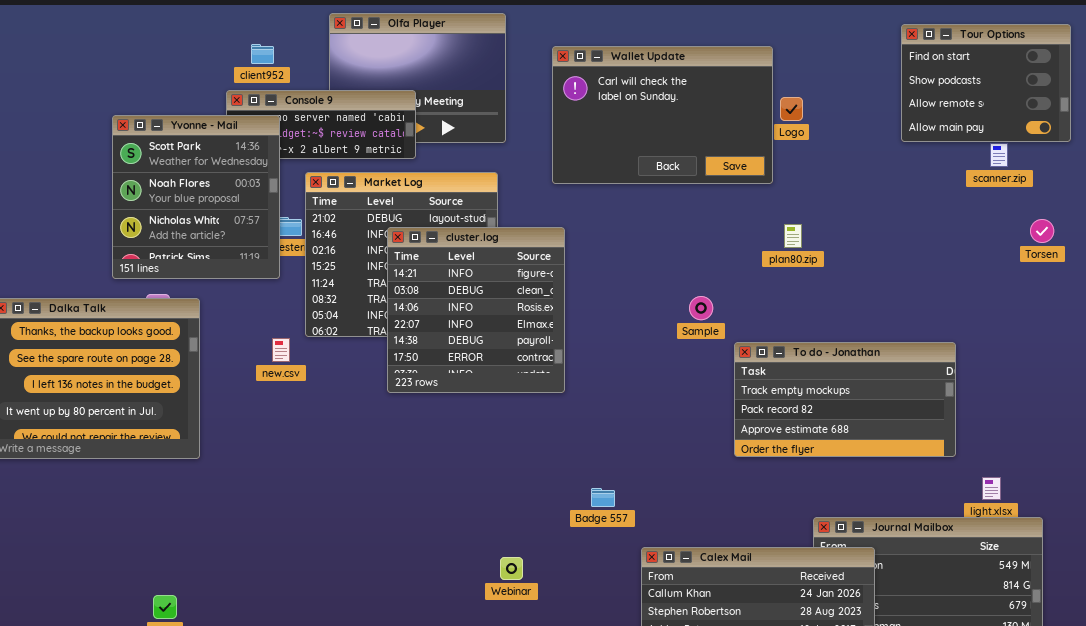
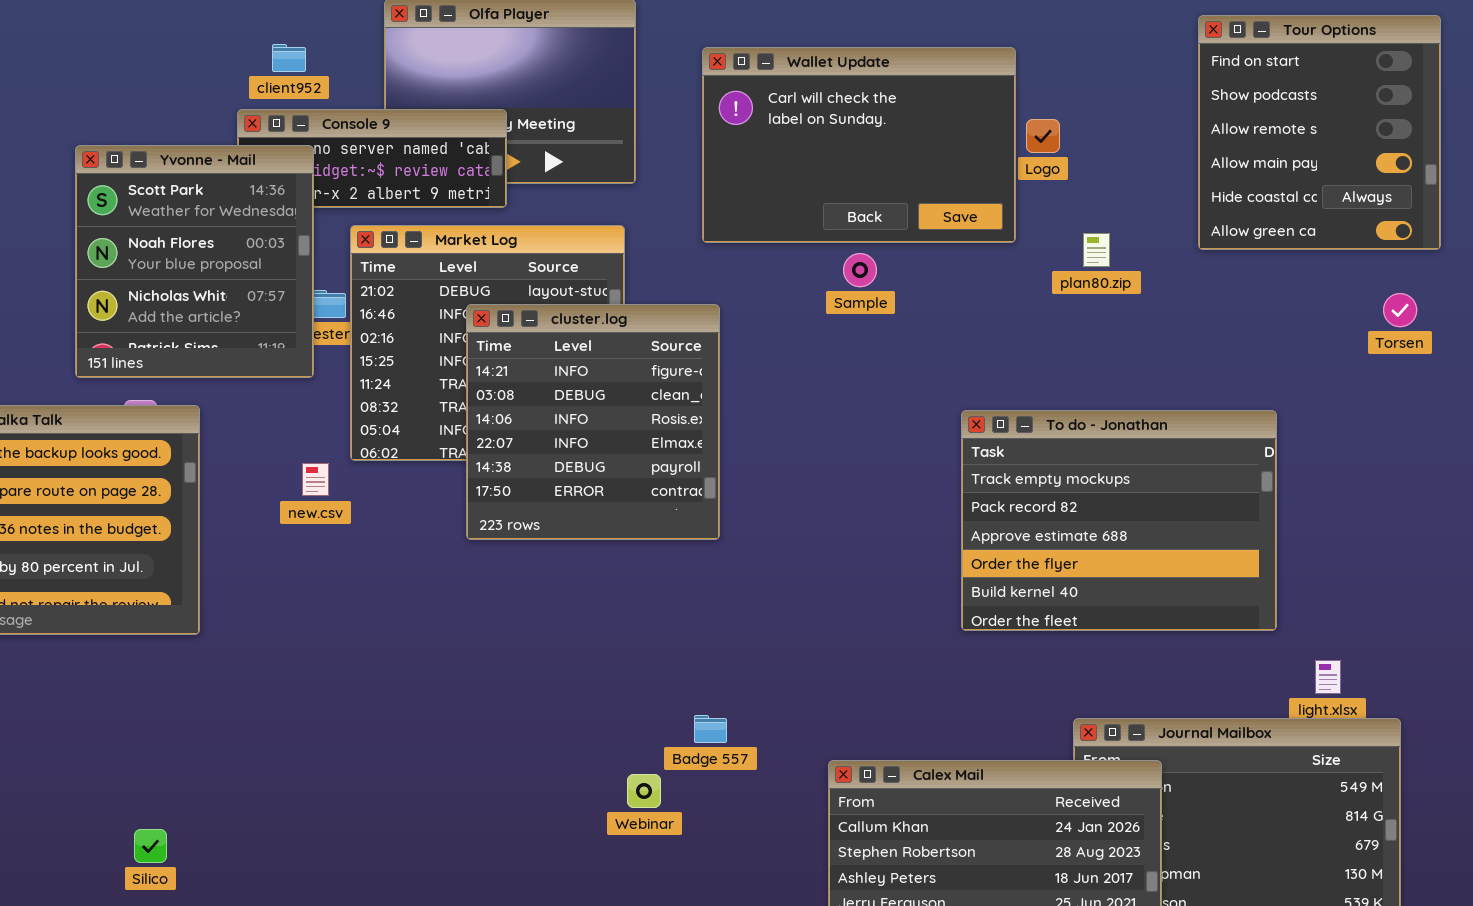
Tour Options: [901,24,1071,142] -> [1198,15,1441,250], resized
plan80.zip: [784,224,802,248] -> [1083,233,1110,267], moved
Sample: [689,296,713,320] -> [843,253,877,287], moved
To do - Jonathan: [734,342,956,457] -> [961,410,1277,631], resized
Badge 557: [591,488,615,507] -> [694,715,727,743], moved

